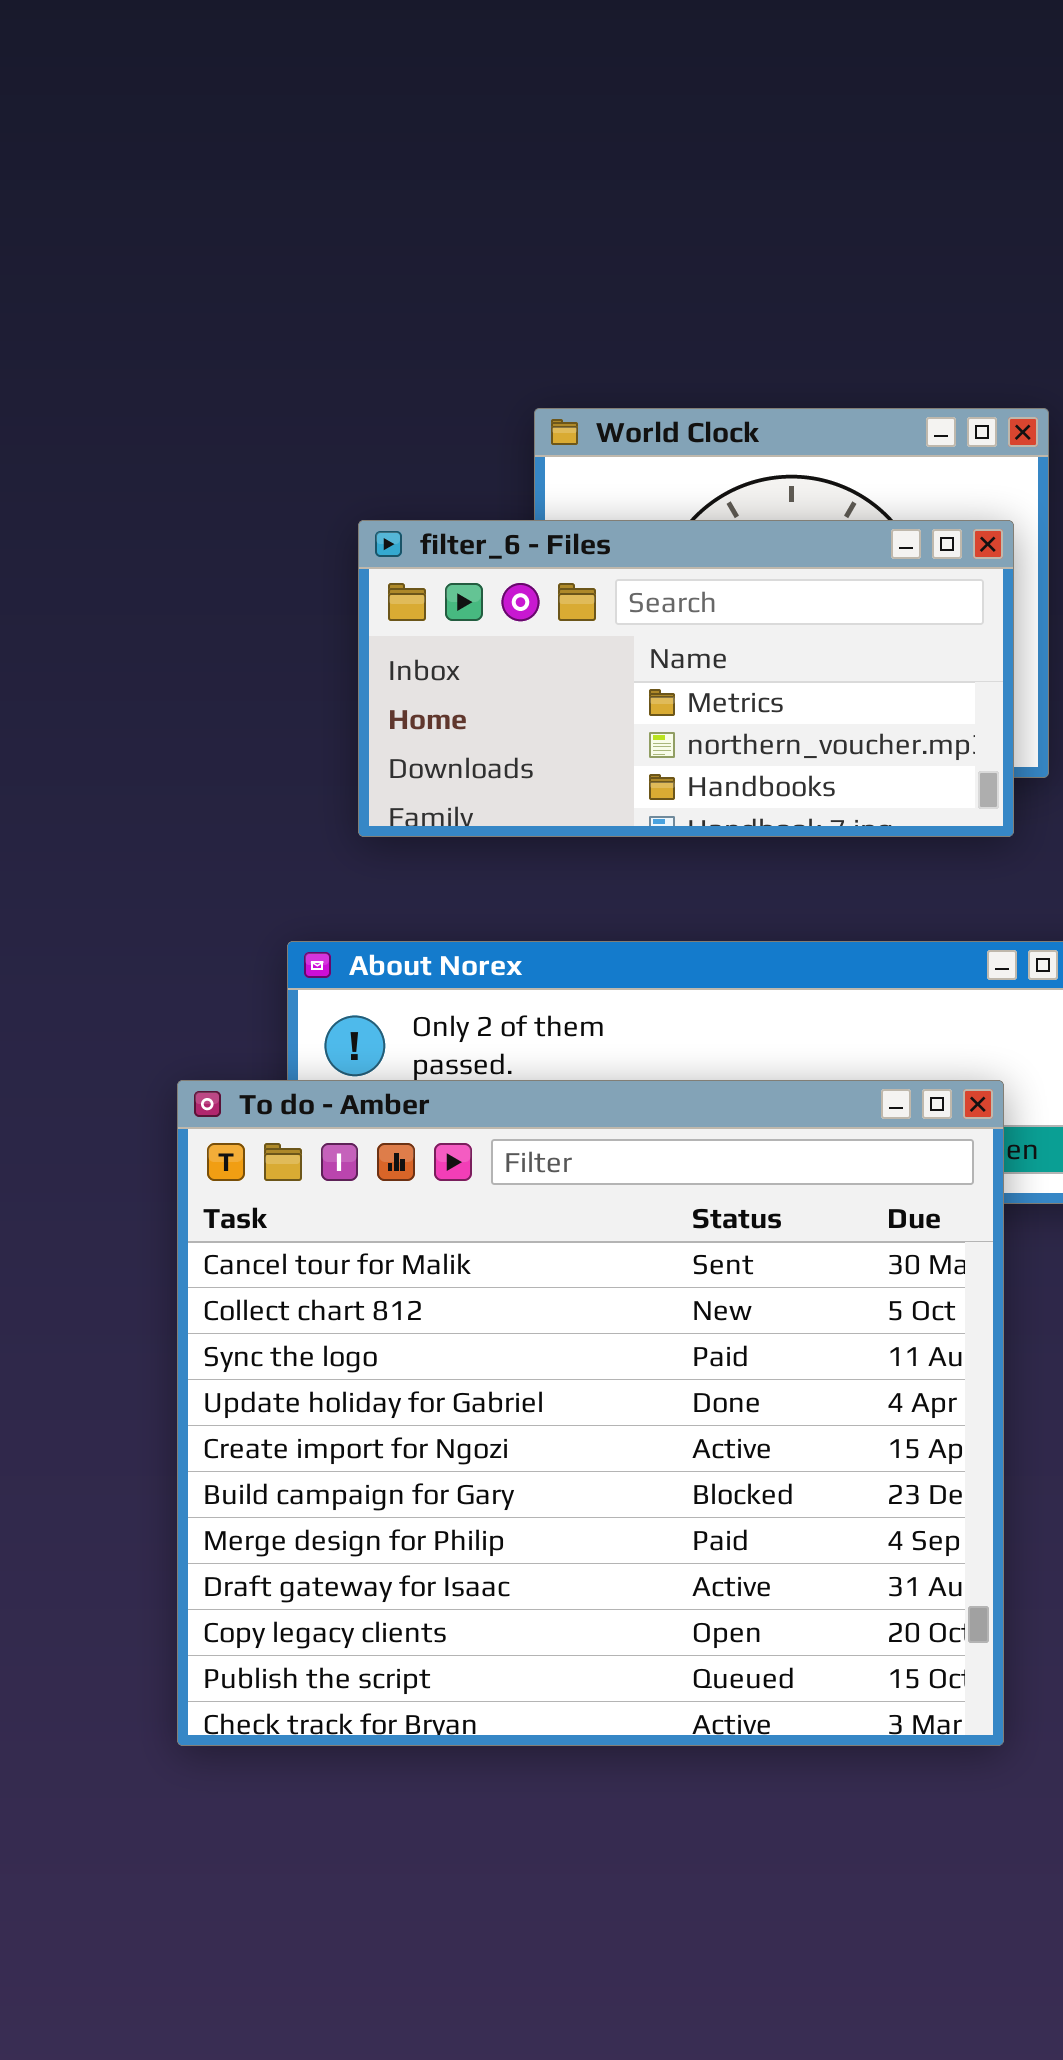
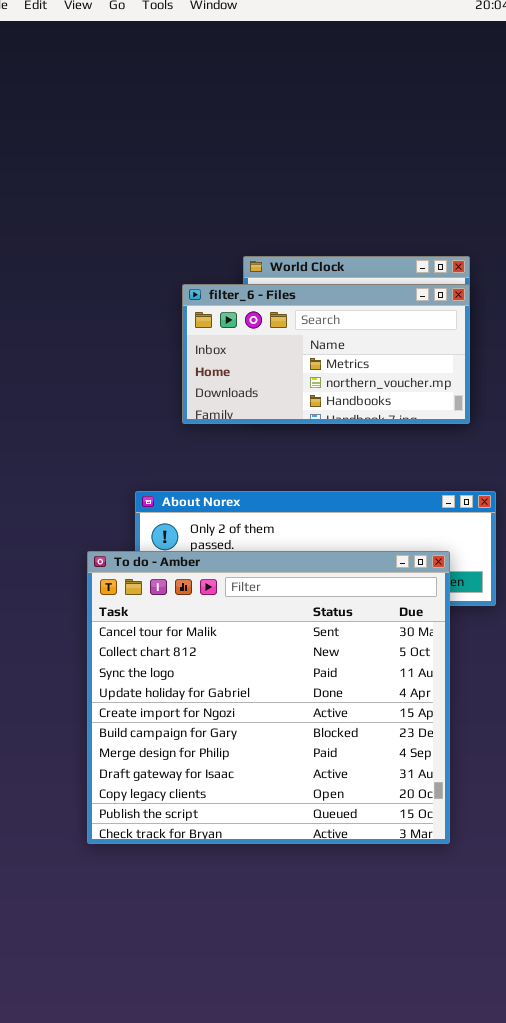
filter_6 - Files: [358,520,1014,837] -> [182,284,470,424], moved

